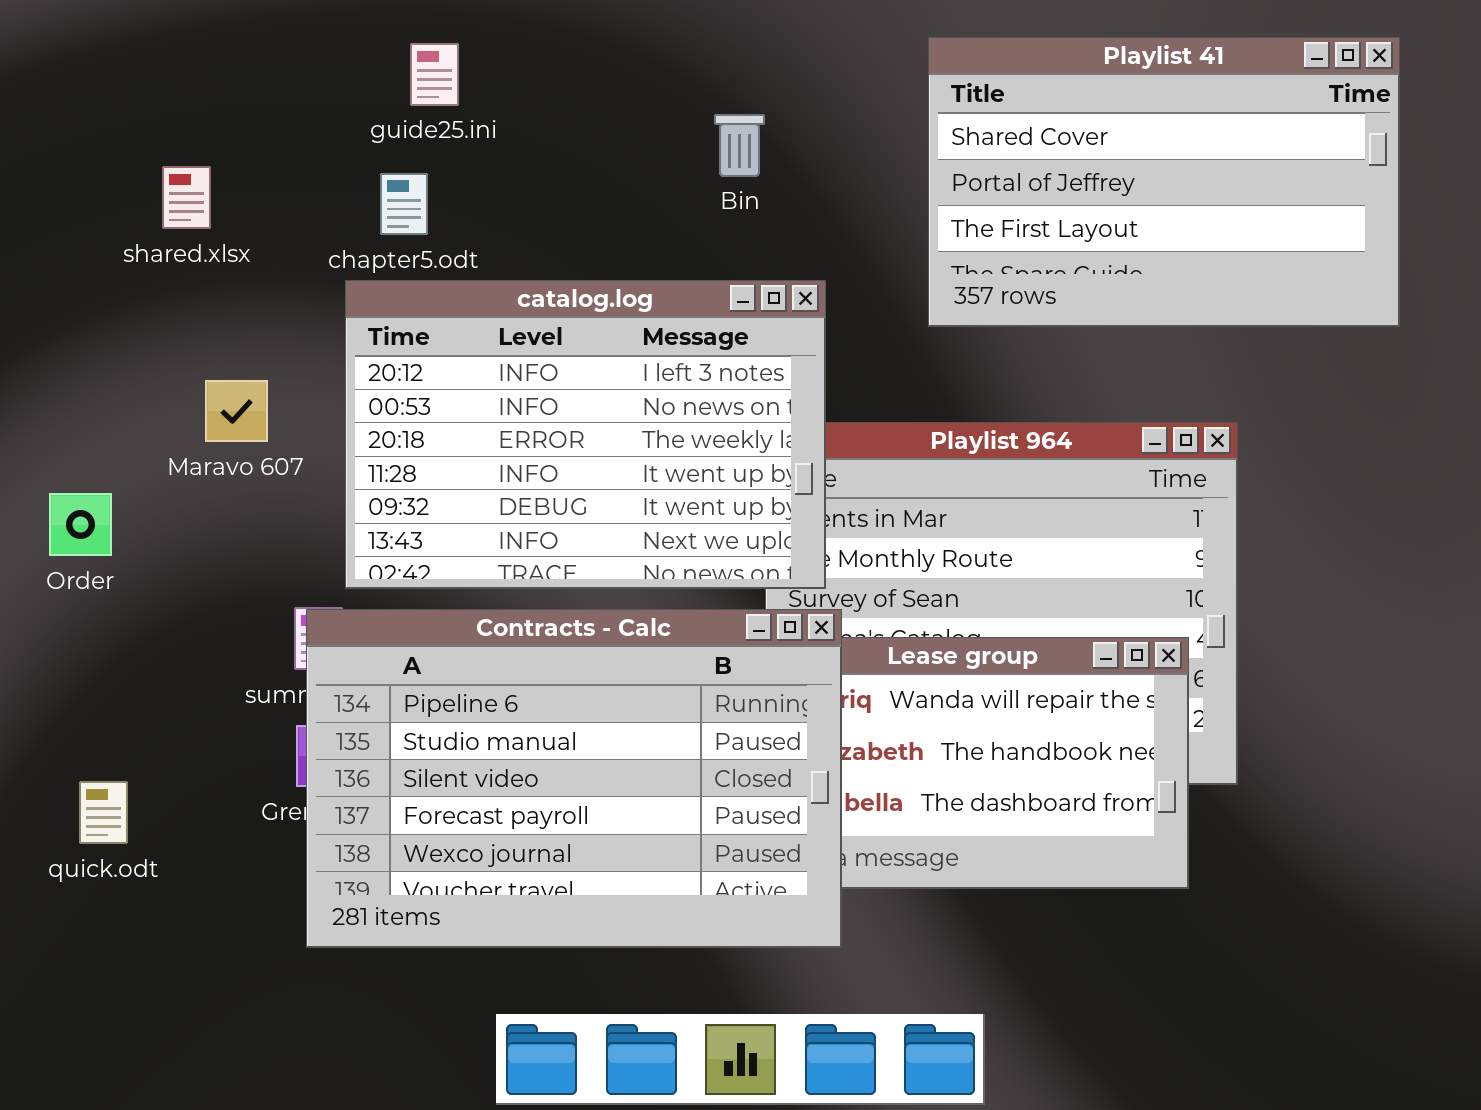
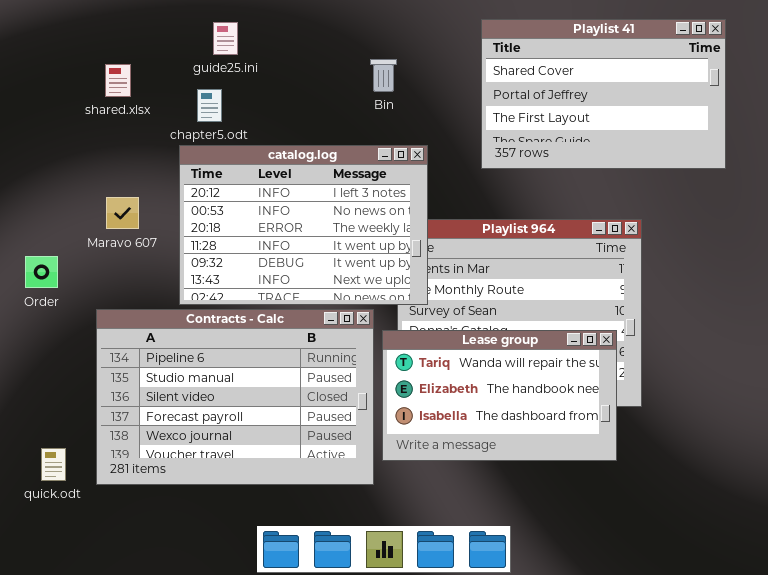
shared.xlsx: [162,166,211,229] -> [105,64,131,97], moved
Contracts - Calc: [306,609,842,948] -> [96,309,374,485], moved
quick.odt: [79,781,128,844] -> [41,448,66,481], moved

